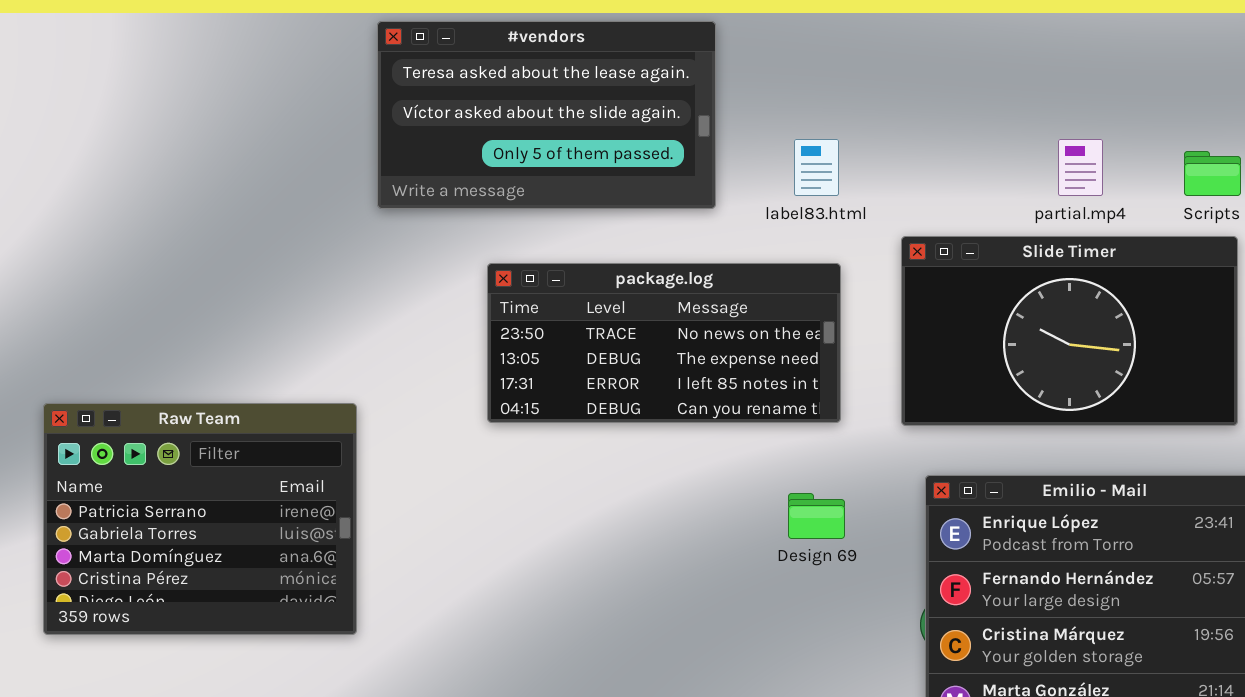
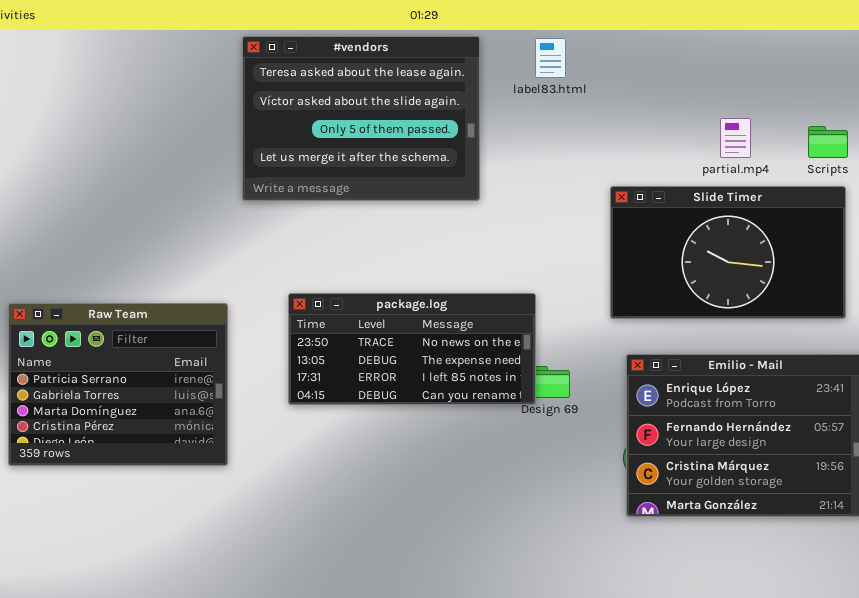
#vendors: [377,21,716,209] -> [242,36,480,201], resized
label83.html: [794,139,839,196] -> [535,38,566,78], moved
package.log: [487,263,841,423] -> [288,293,536,405], moved

